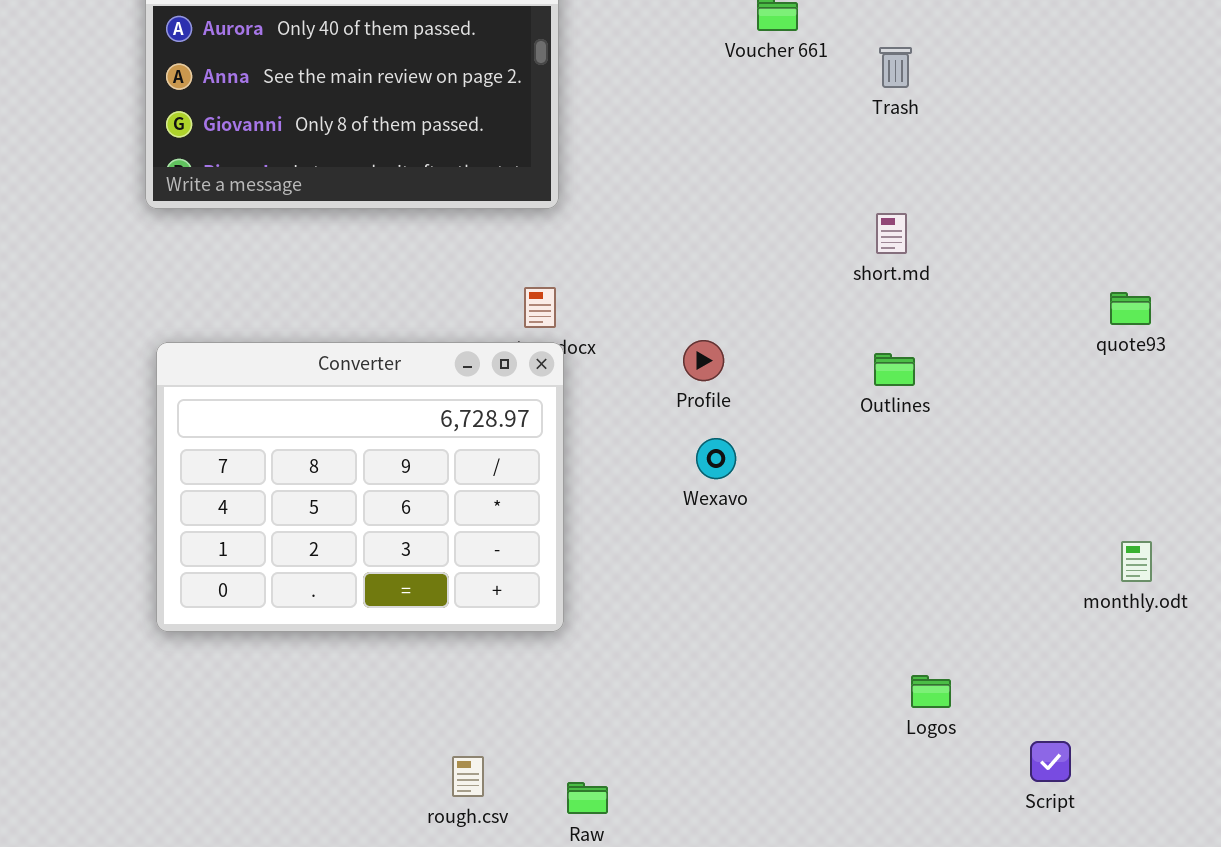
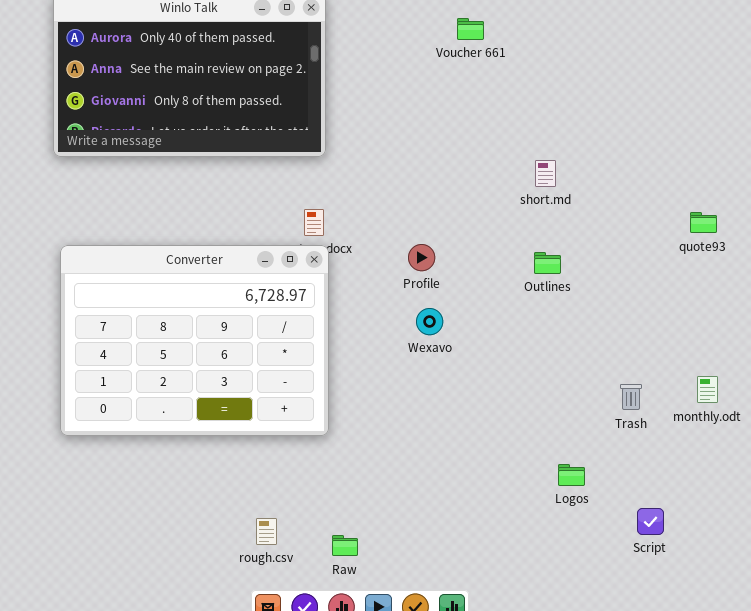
Trash: [879,47,912,88] -> [620,384,642,410], moved

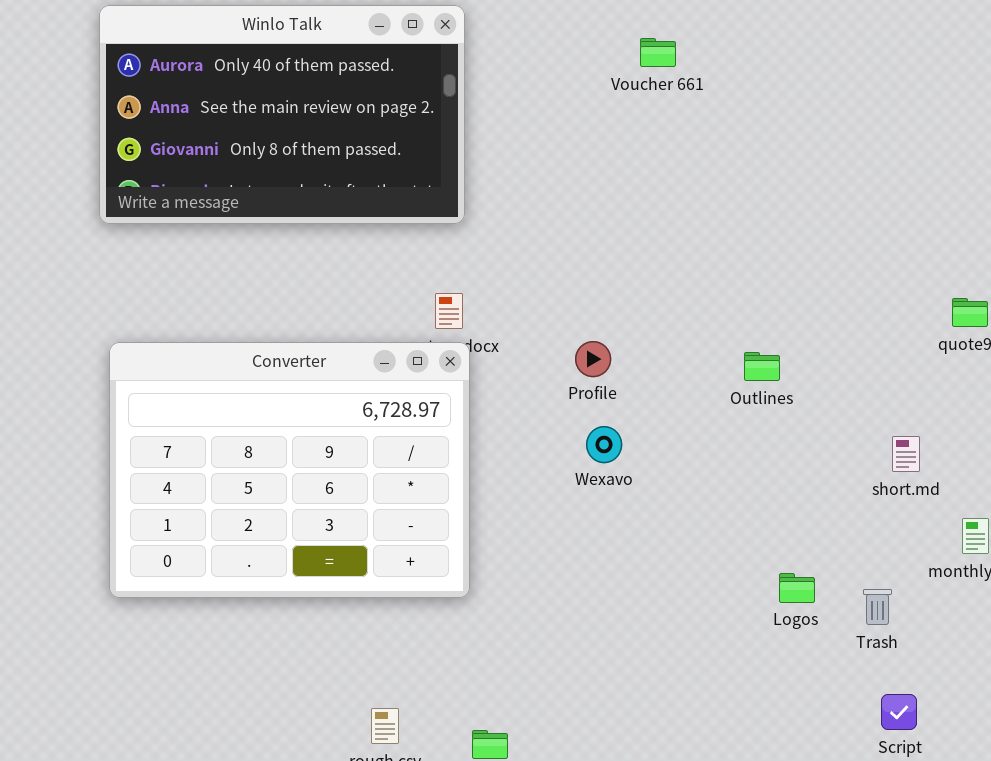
short.md: [535,160,556,187] -> [892,436,920,472], moved
Trash: [620,384,642,410] -> [863,589,892,625], moved
Logos: [558,464,585,486] -> [779,573,815,603], moved

